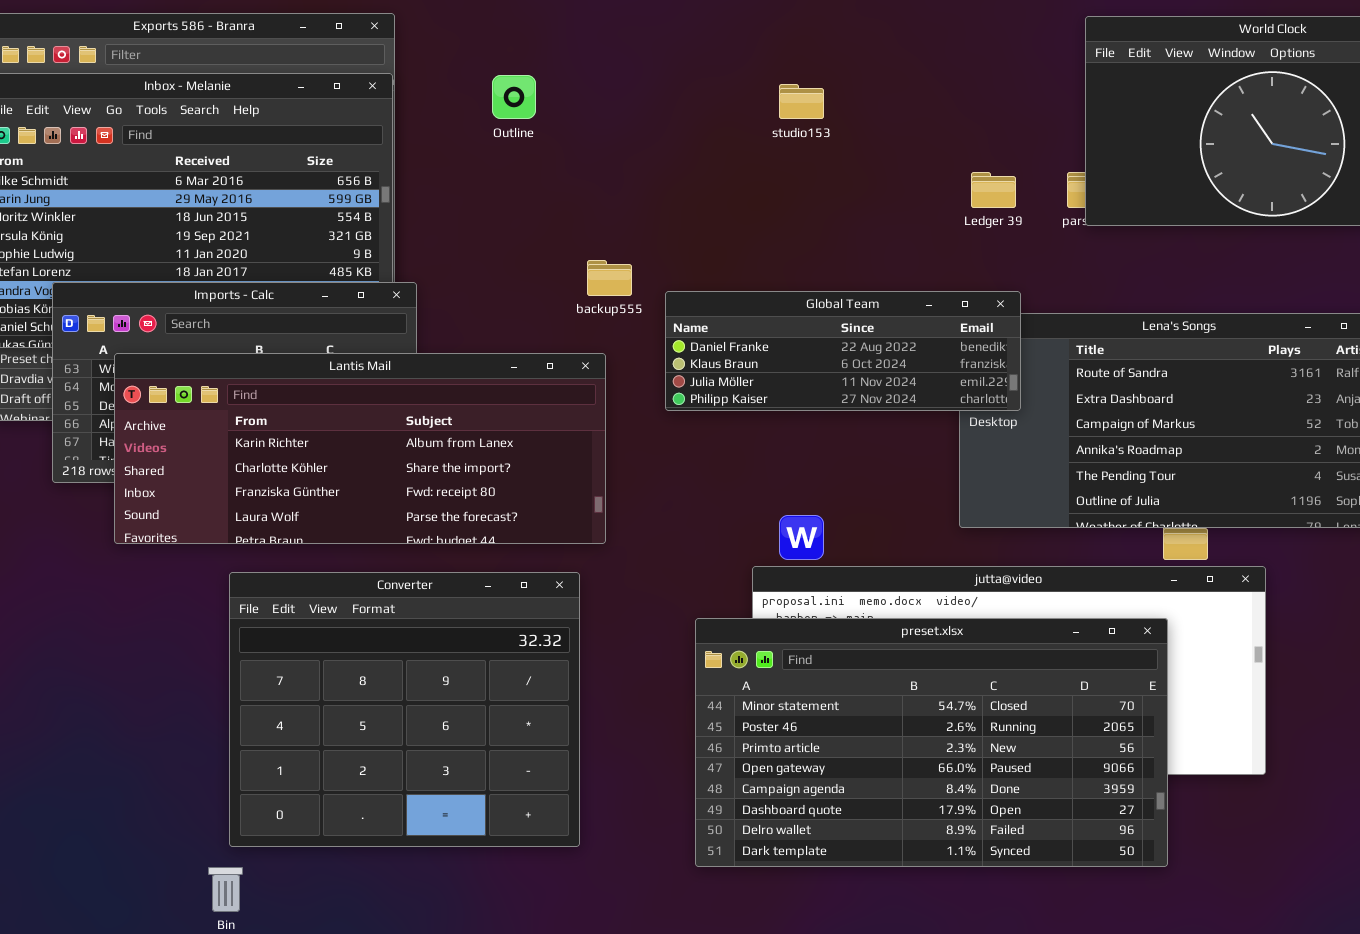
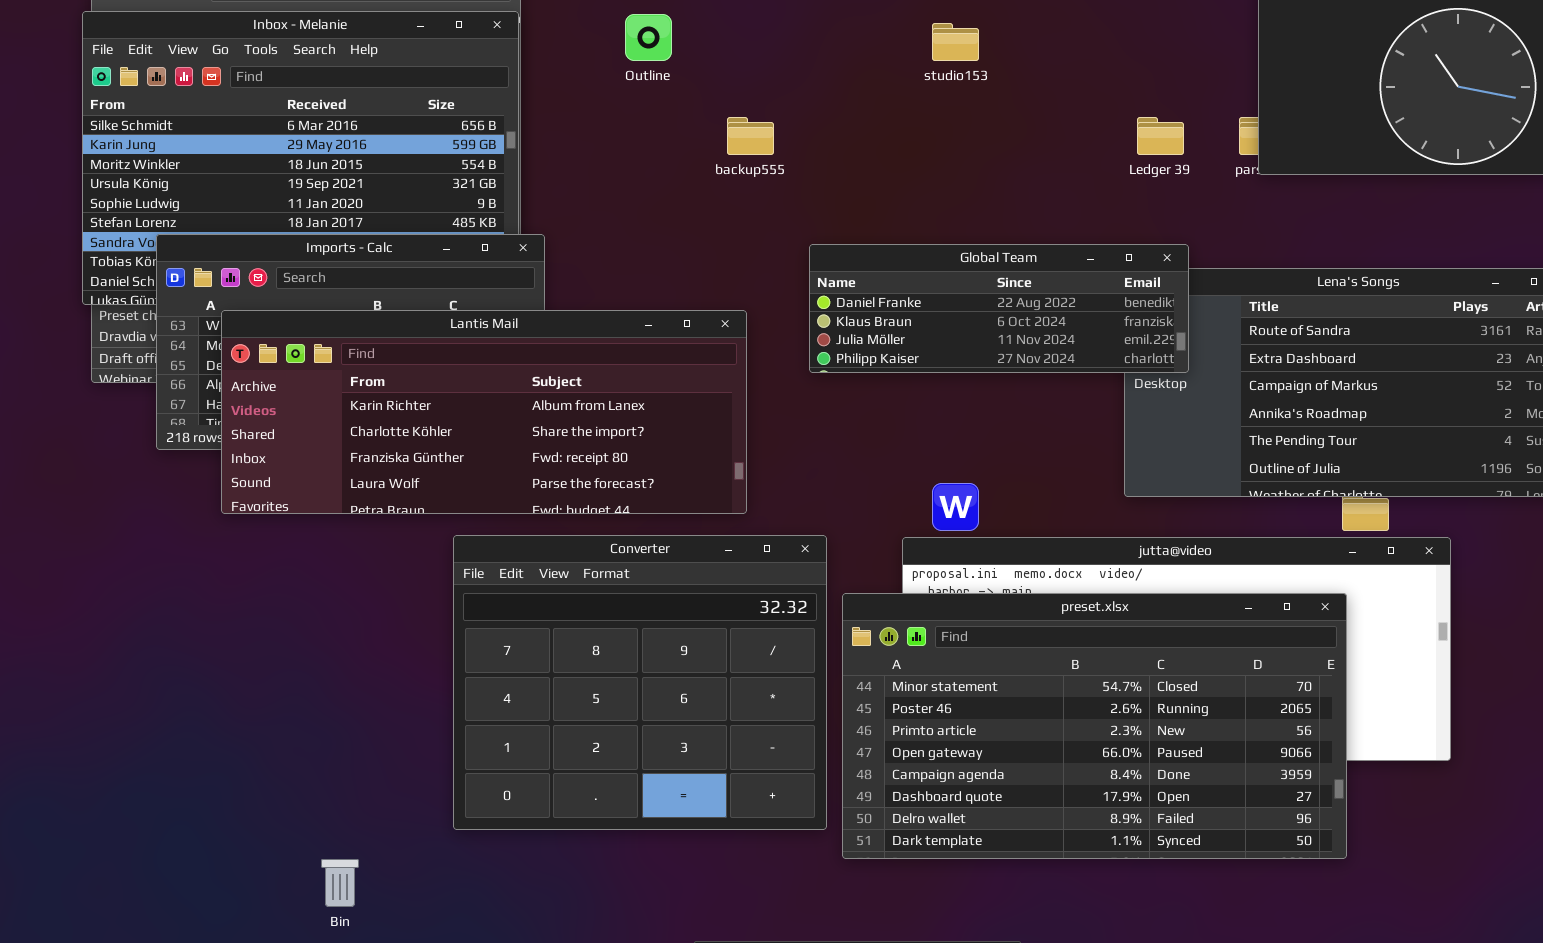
backup555: [587,260,632,296] -> [727,117,774,155], moved
Converter: [229,572,580,847] -> [453,535,827,830], moved

